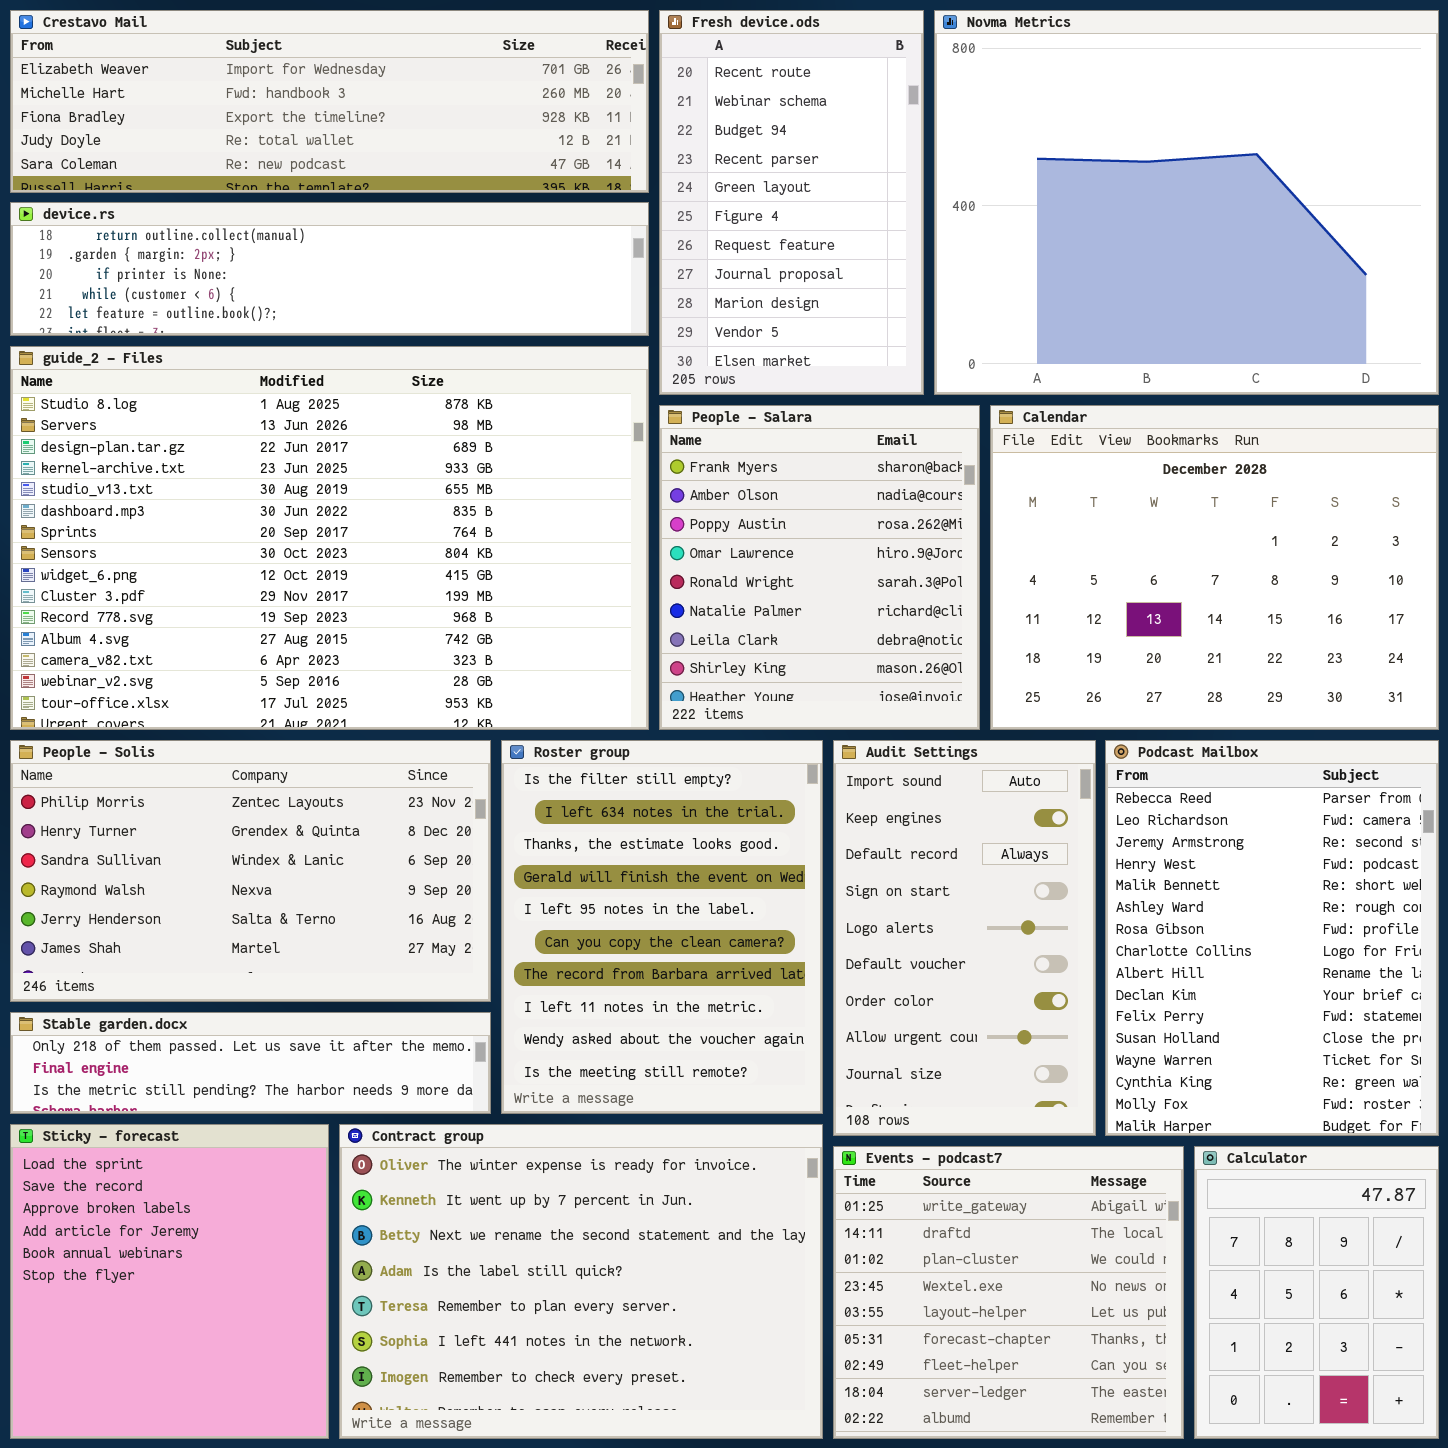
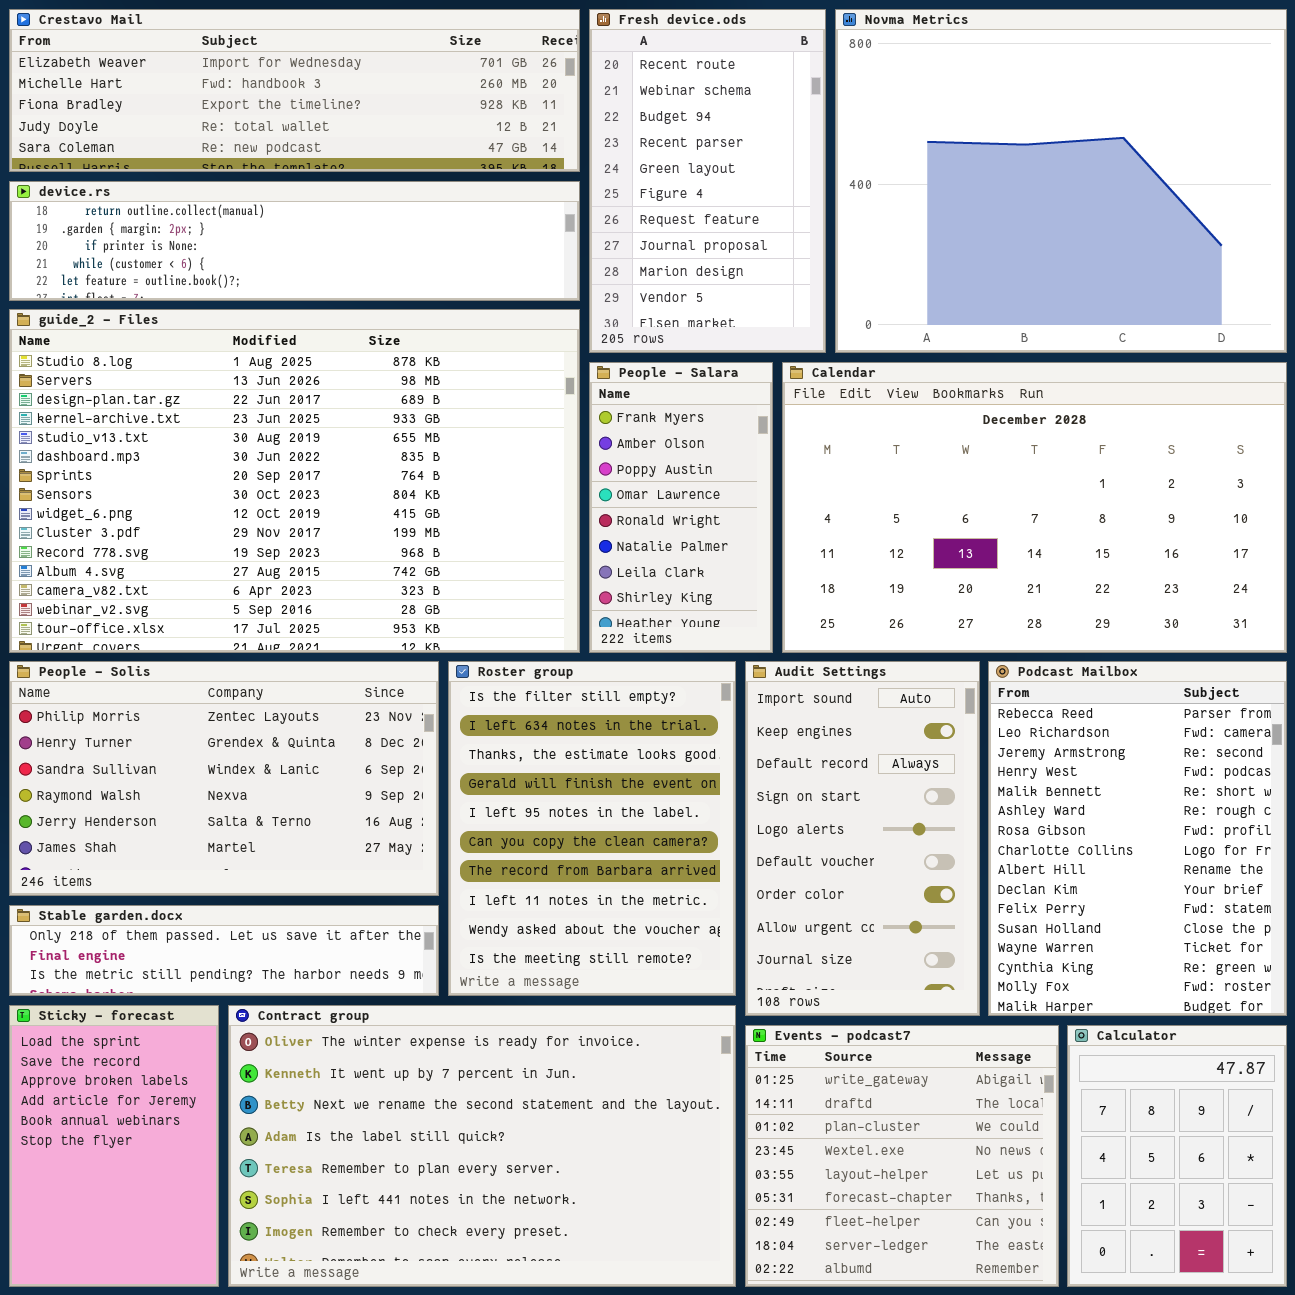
People - Salara: [659,405,980,730] -> [589,362,773,653], resized
Calendar: [990,405,1439,730] -> [782,362,1287,653], resized
Sticky - forecast: [10,1124,329,1439] -> [9,1005,219,1287], resized
Contract group: [339,1124,823,1439] -> [228,1005,736,1287], resized

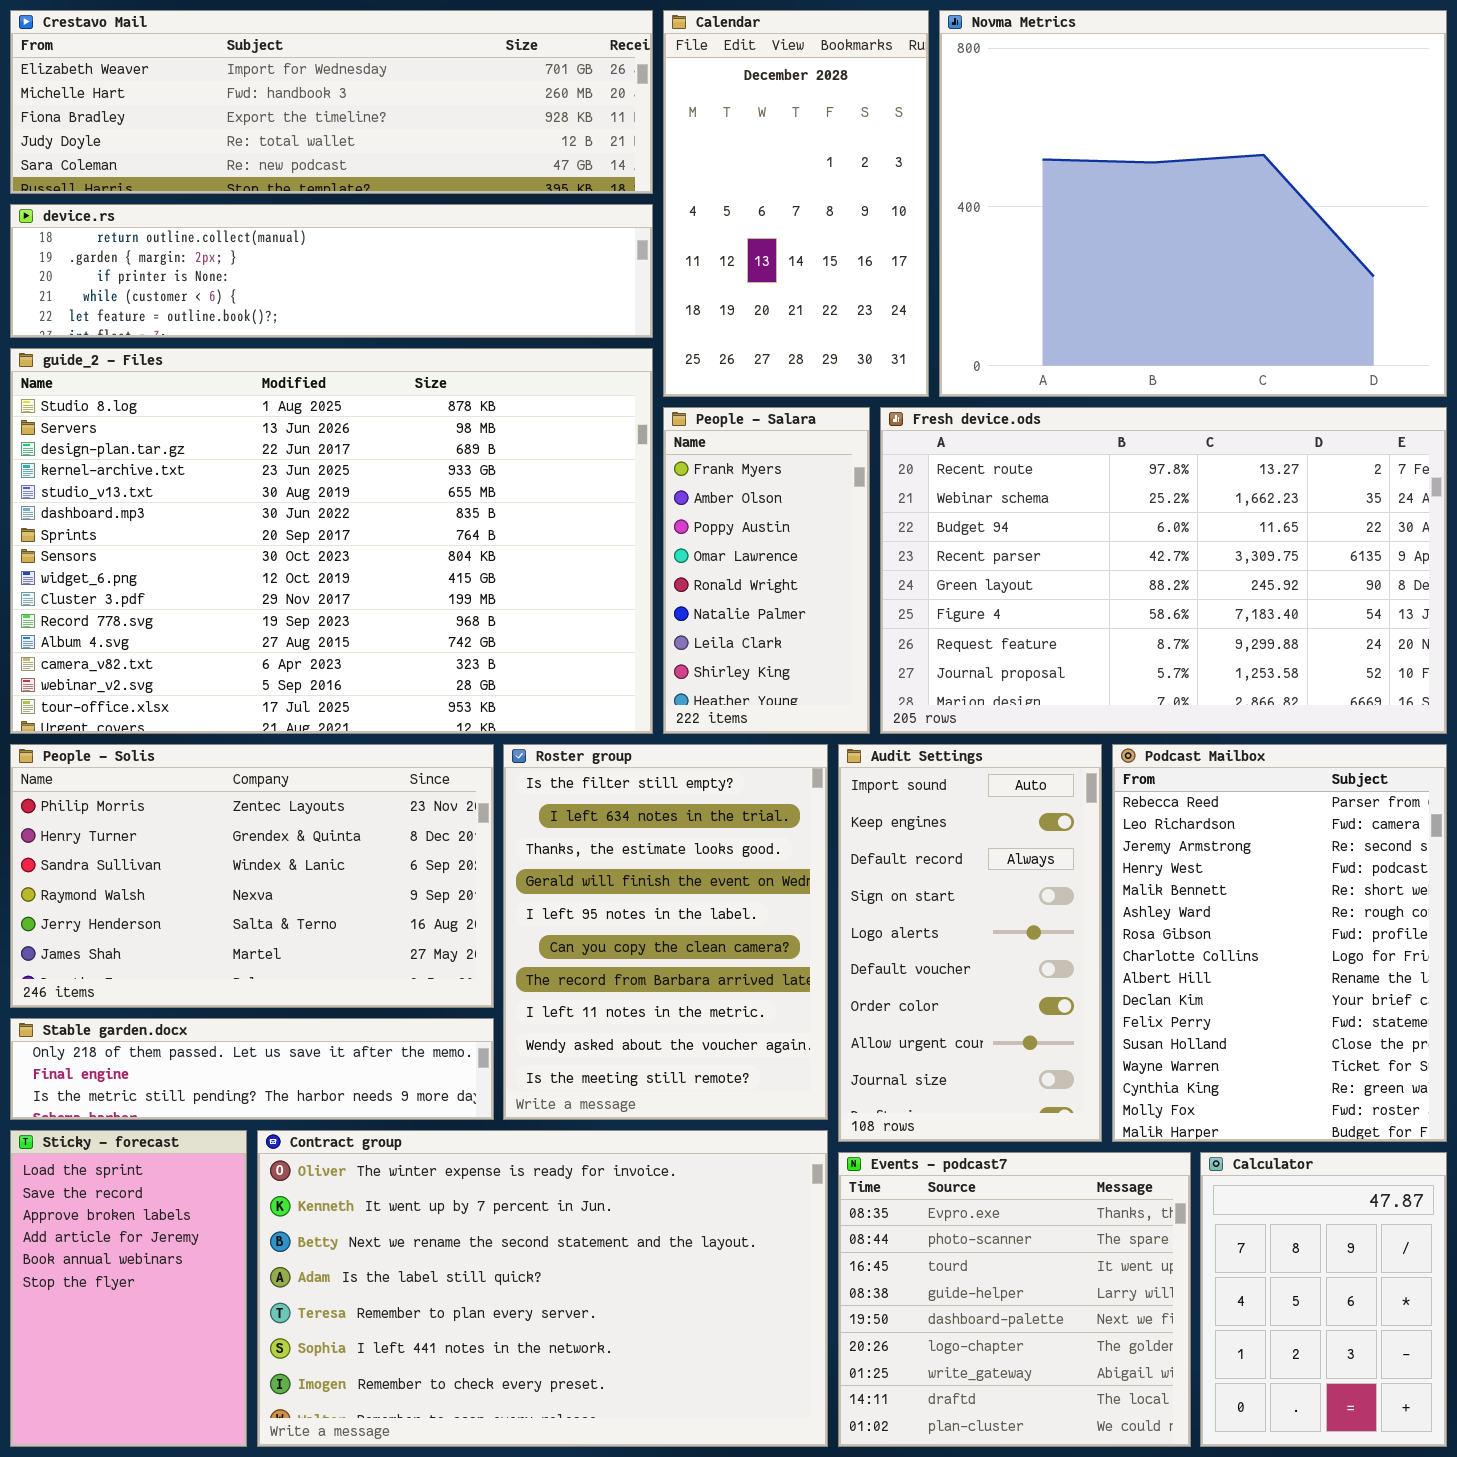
Fresh device.ods: [589,9,826,353] -> [880,407,1447,734], moved, resized
Calendar: [782,362,1287,653] -> [663,10,929,397], moved, resized
Events - podcast7: [745,1025,1059,1287] -> [838,1152,1191,1447], scrolled up 6 rows

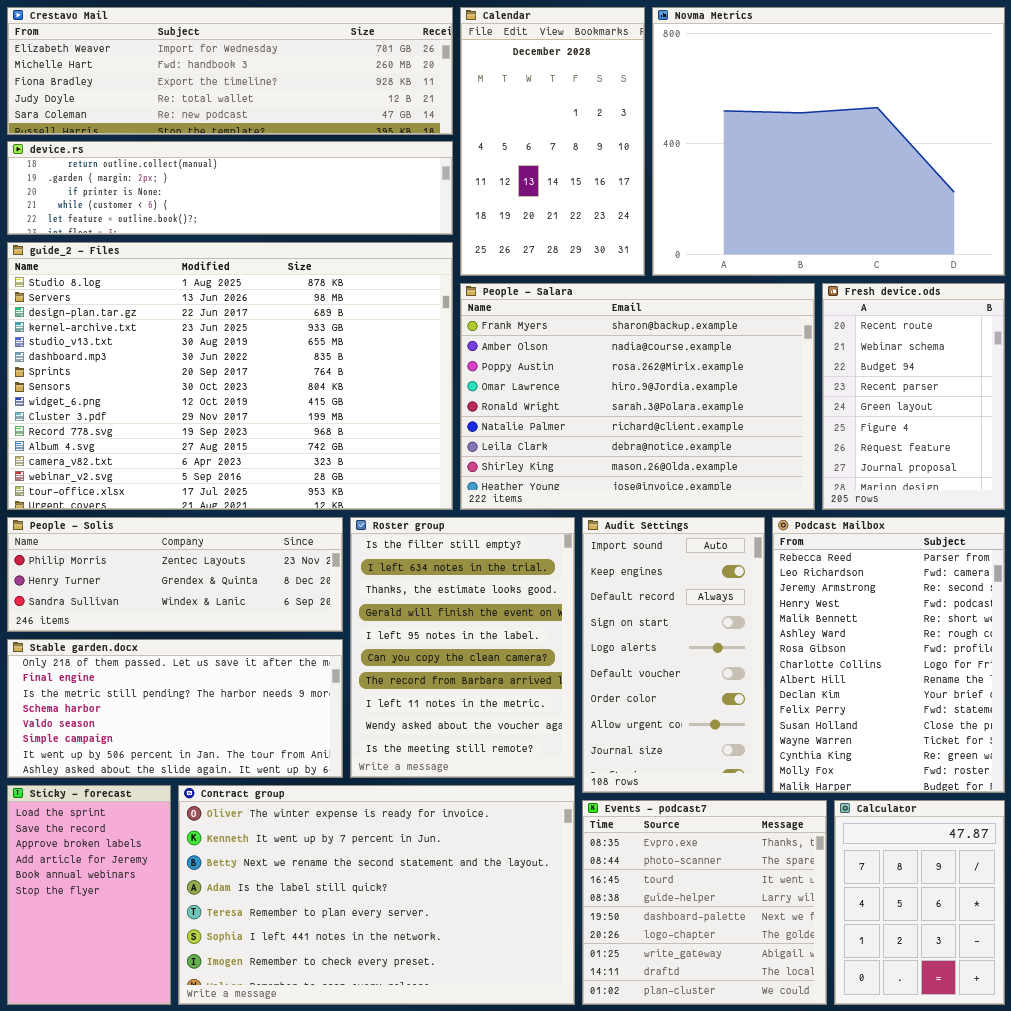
People - Salara: [663,407,870,734] -> [460,283,815,510], resized
Fresh device.ods: [880,407,1447,734] -> [822,283,1005,510], resized
People - Solis: [10,744,494,1008] -> [7,517,343,632], resized
Stable garden.docx: [10,1018,494,1120] -> [7,639,343,778], resized

